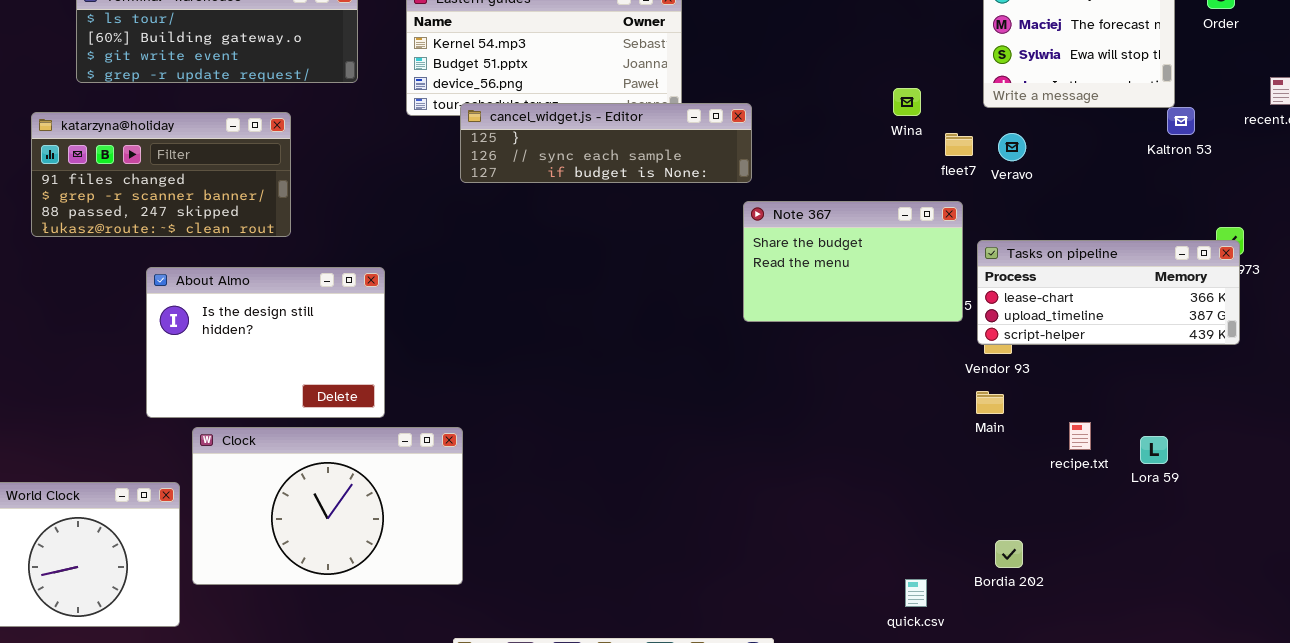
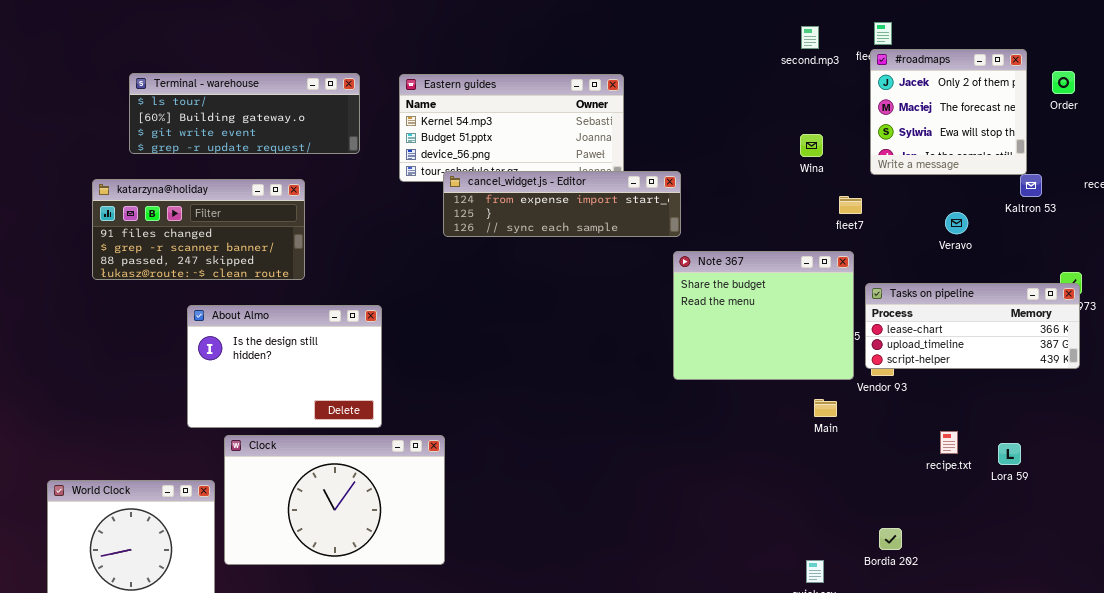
Wina: [893,88,921,116] -> [800,134,823,157], moved
cancel_widget.js - Editor: [460,103,752,183] -> [443,171,681,237], scrolled up 1 row
Veravo: [998,133,1026,161] -> [945,212,968,234], moved
Note 367: [743,201,963,322] -> [673,251,854,380], resized
Main: [976,391,1004,414] -> [814,399,837,417], moved

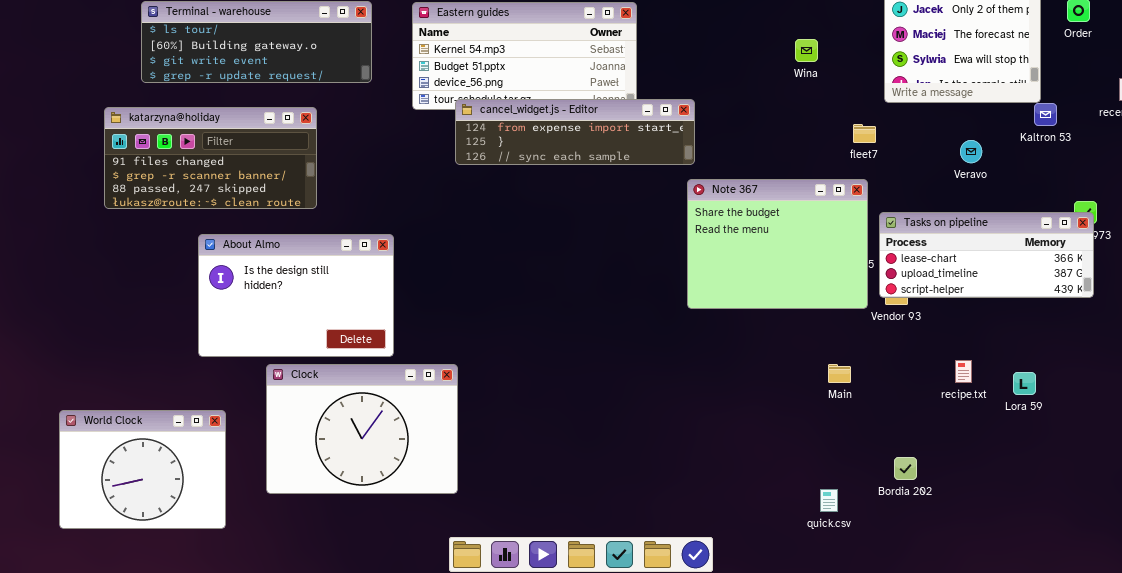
Wina: [800,134,823,157] -> [795,39,818,62], moved
Main: [814,399,837,417] -> [828,364,851,383], moved
Clock: [224,435,445,565] -> [266,364,458,494], resized

